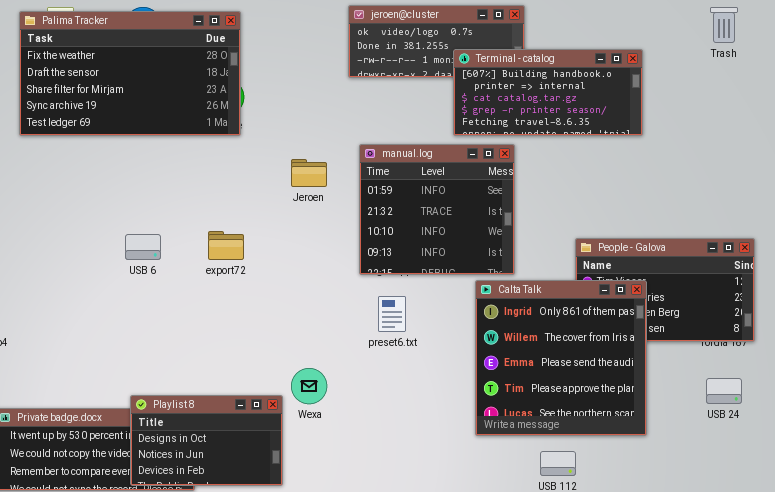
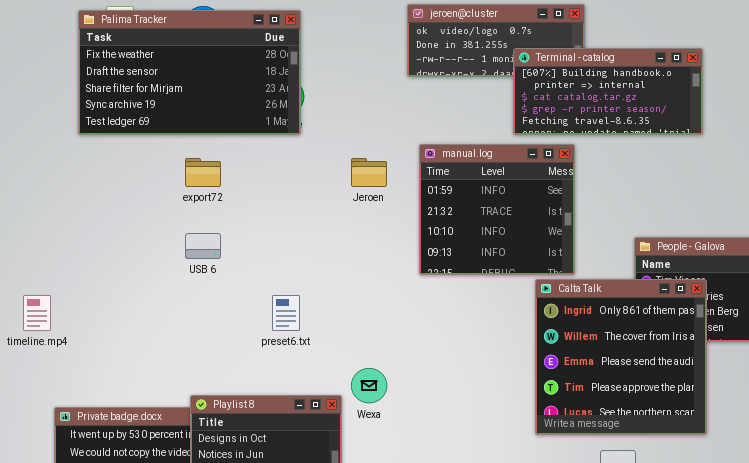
export72: [208,231,244,260] -> [185,158,221,187], moved
preset6.txt: [378,296,406,332] -> [272,295,300,331], moved

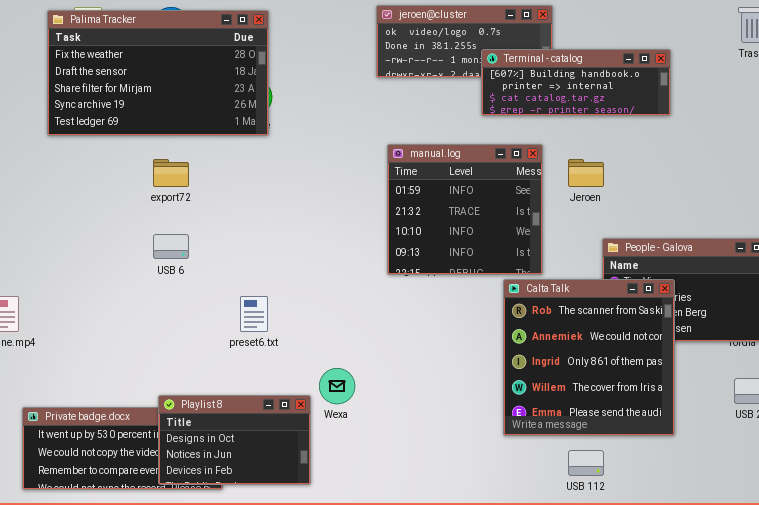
Terminal - catalog: [513,48,703,135] -> [481,49,671,116], resized
Jeroen: [351,158,387,187] -> [568,159,604,187], moved
Calta Talk: [535,279,707,435] -> [503,279,675,436], scrolled up 2 rows

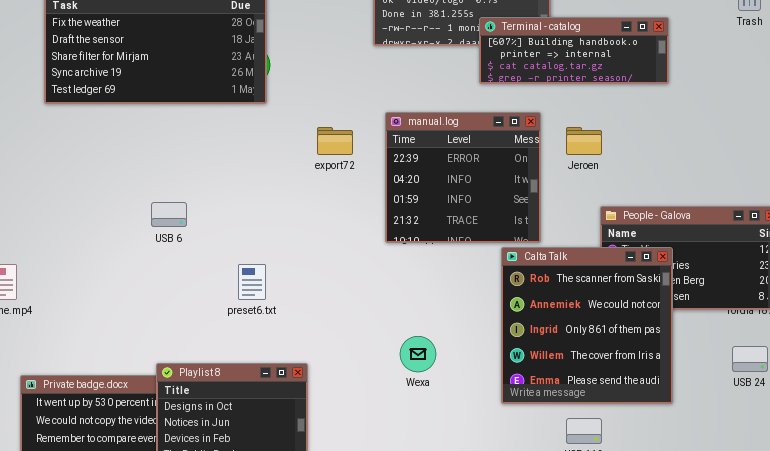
manual.log: [387,144,543,275] -> [385,112,541,243], scrolled up 2 rows
export72: [153,159,189,187] -> [317,127,353,155], moved
Wexa: [319,368,355,404] -> [400,336,436,372], moved

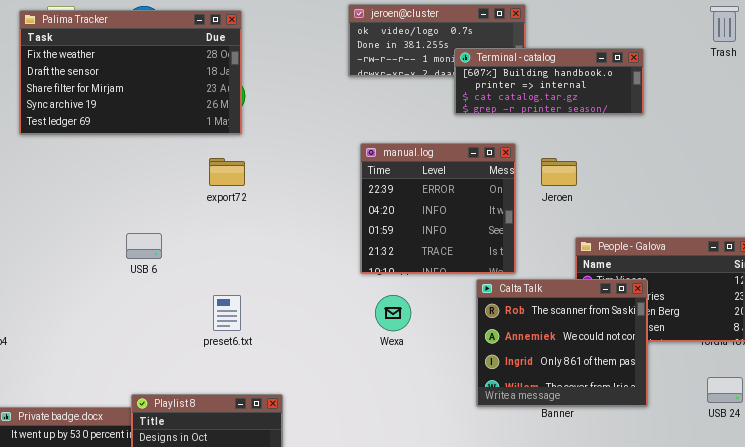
export72: [317,127,353,155] -> [209,158,245,186], moved
Calta Talk: [501,247,673,404] -> [476,279,648,407], resized
Wexa: [400,336,436,372] -> [375,295,411,331], moved

